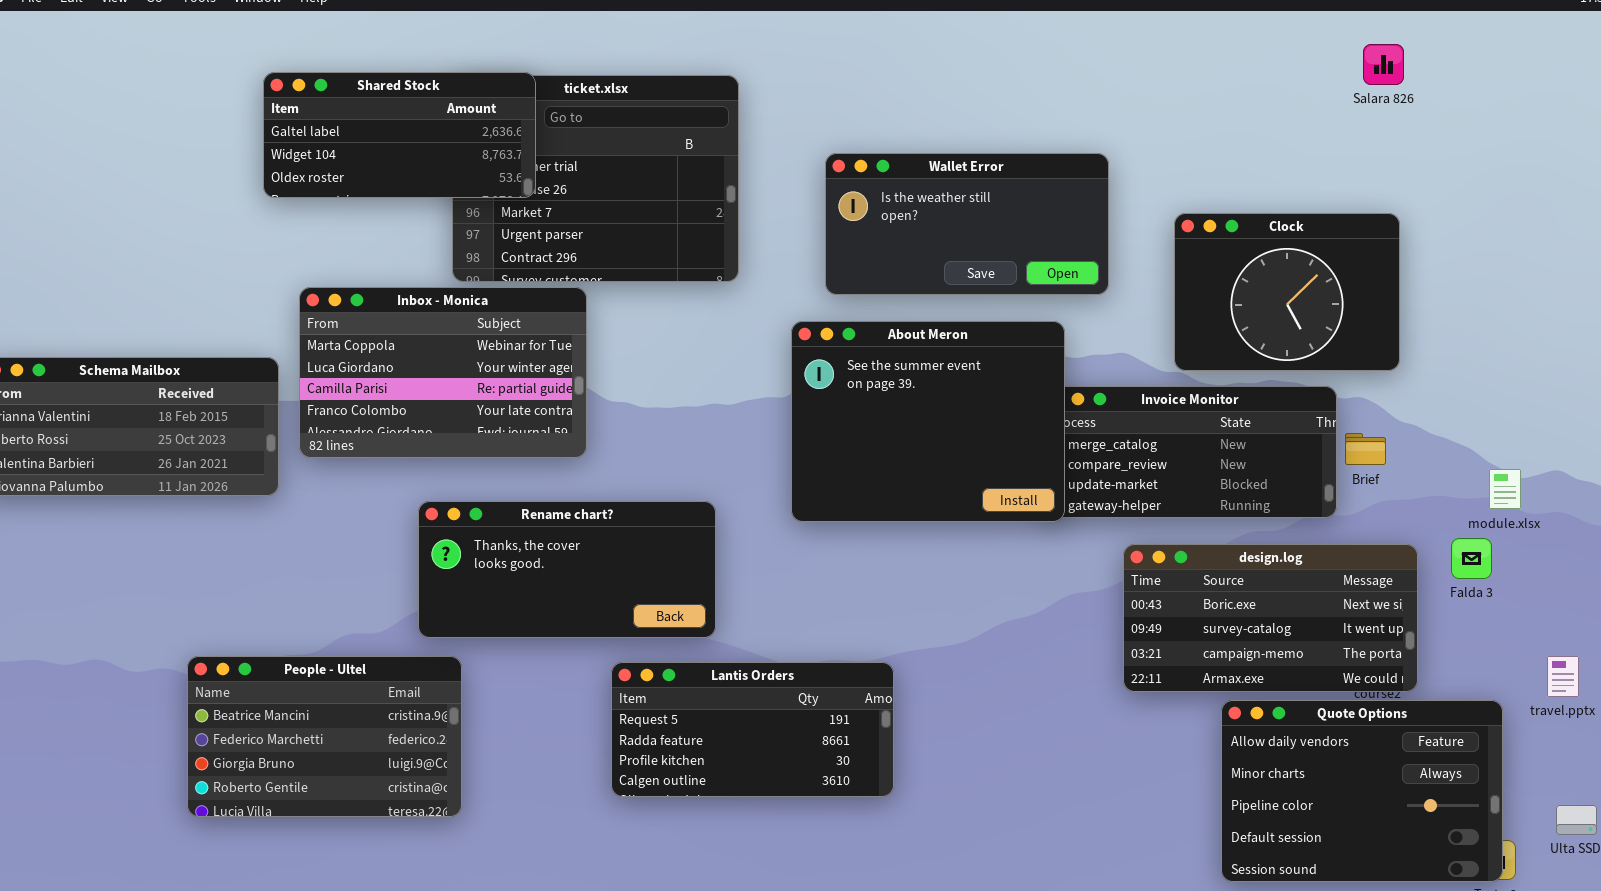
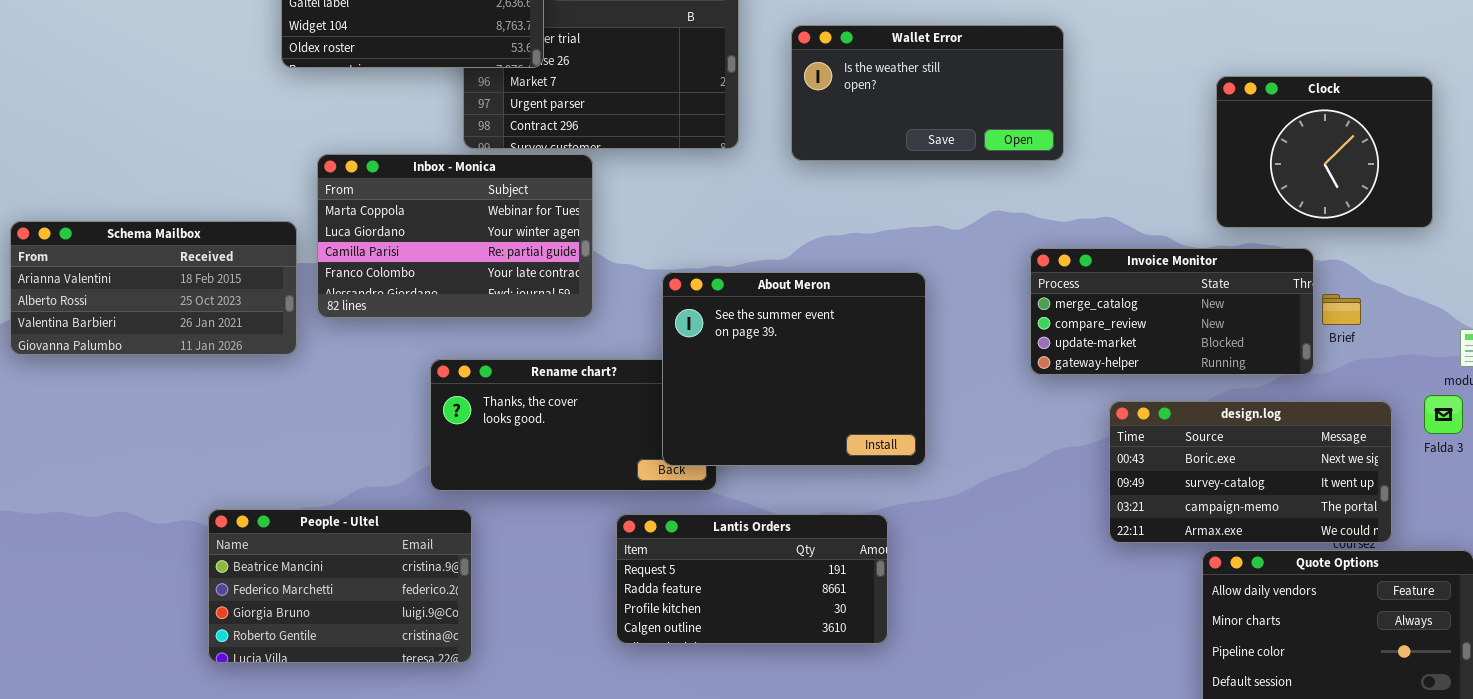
Wallet Error: [825,153,1109,295] -> [791,25,1064,161], moved
Clock: [1174,213,1400,371] -> [1216,76,1433,228], moved
About Meron: [791,321,1065,522] -> [662,272,926,466], moved

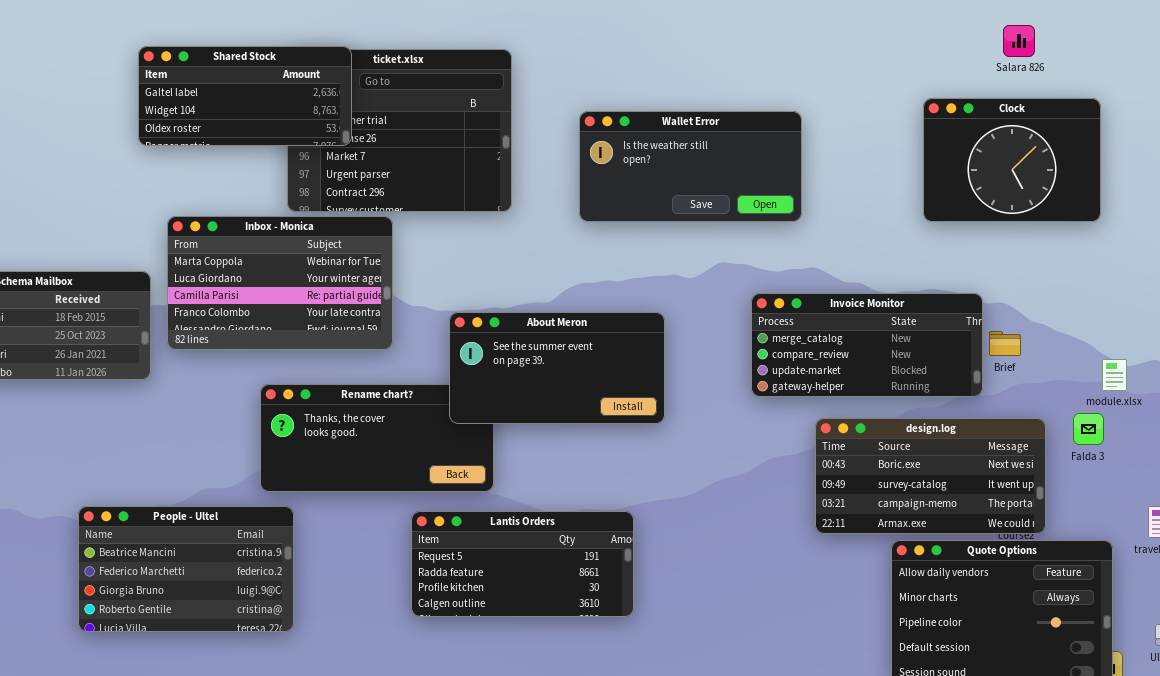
Wallet Error: [791,25,1064,161] -> [579,111,802,222], moved
Clock: [1216,76,1433,228] -> [923,98,1101,222], moved
About Meron: [662,272,926,466] -> [449,312,665,424], resized

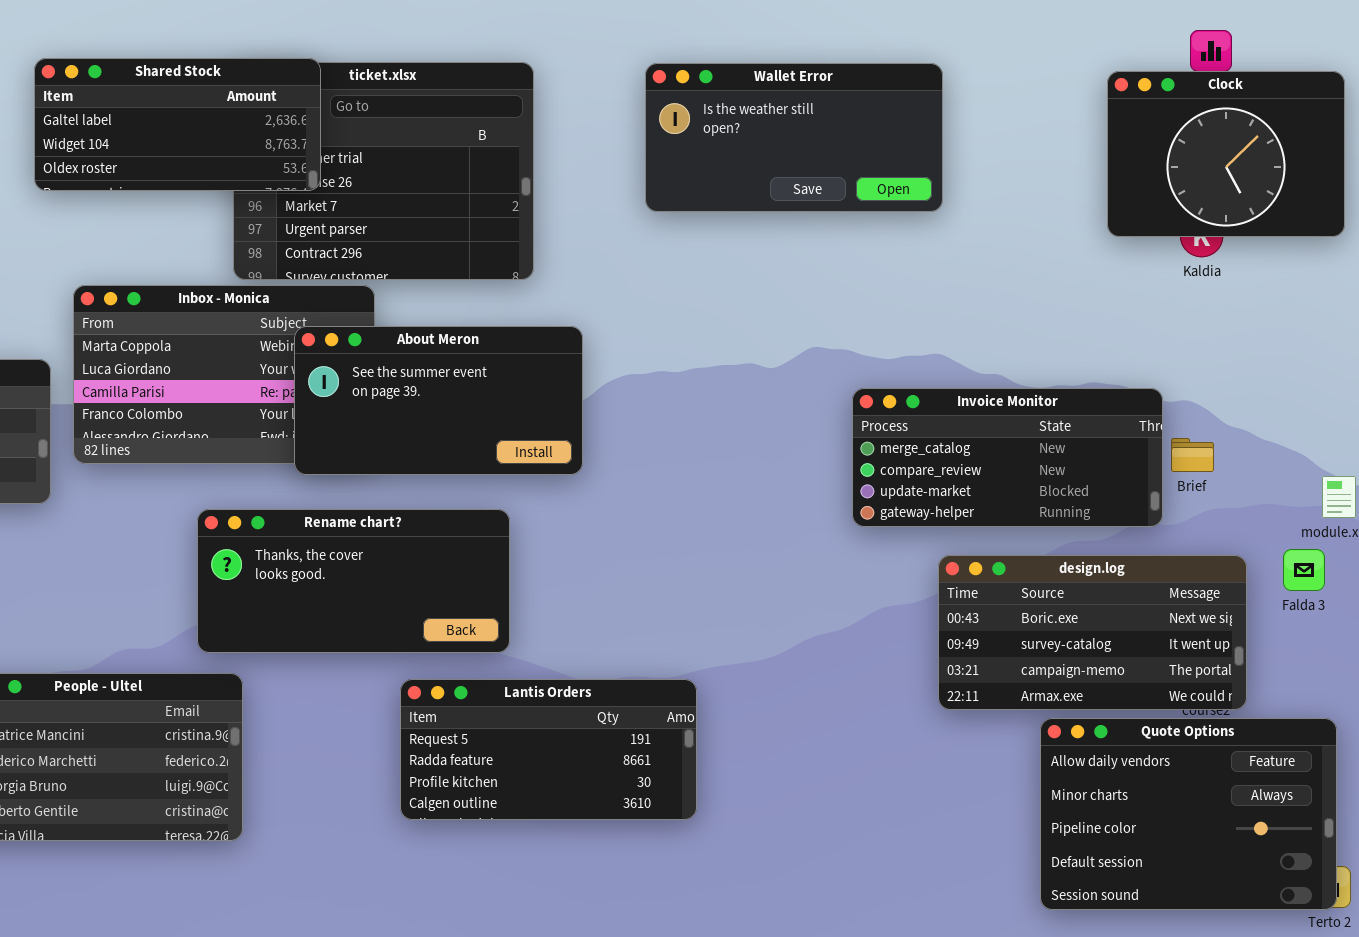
Clock: [923,98,1101,222] -> [1107,71,1345,237], moved
Wallet Error: [579,111,802,222] -> [645,63,943,212], moved
About Meron: [449,312,665,424] -> [294,326,583,475], moved

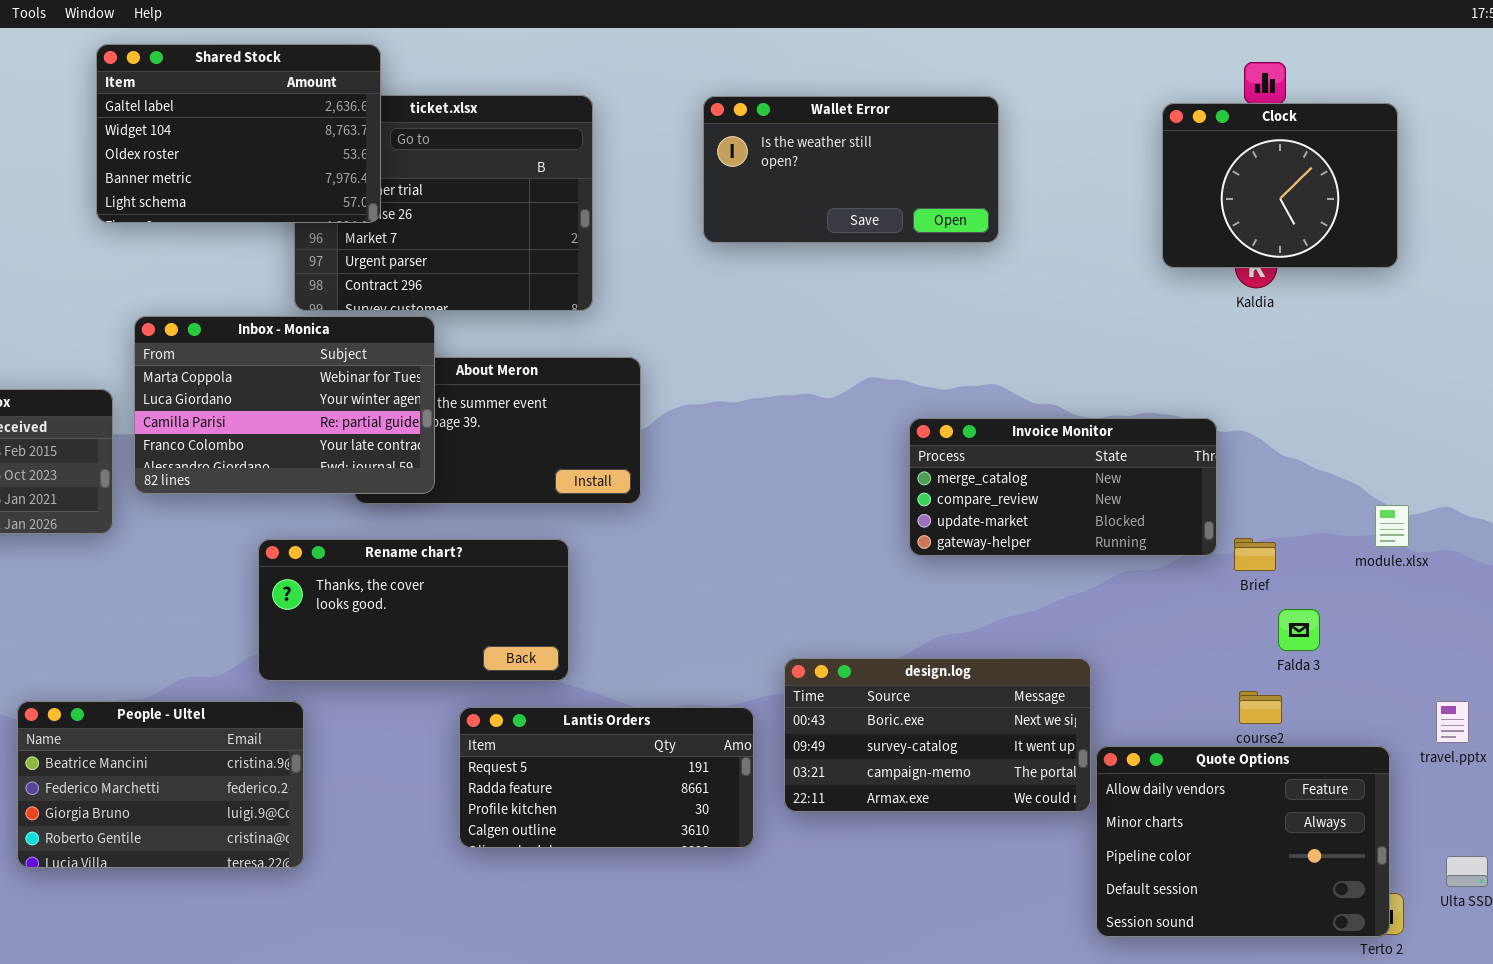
Shared Stock: [34,58,321,191] -> [96,44,381,223], resized
Inbox - Monica: [73,285,375,464] -> [134,316,435,494], raised
Brief: [1171,438,1214,472] -> [1234,538,1276,571], moved
Falda 3: [1283,549,1325,591] -> [1278,609,1320,651], moved
design.log: [938,555,1247,710] -> [784,658,1091,812], moved

